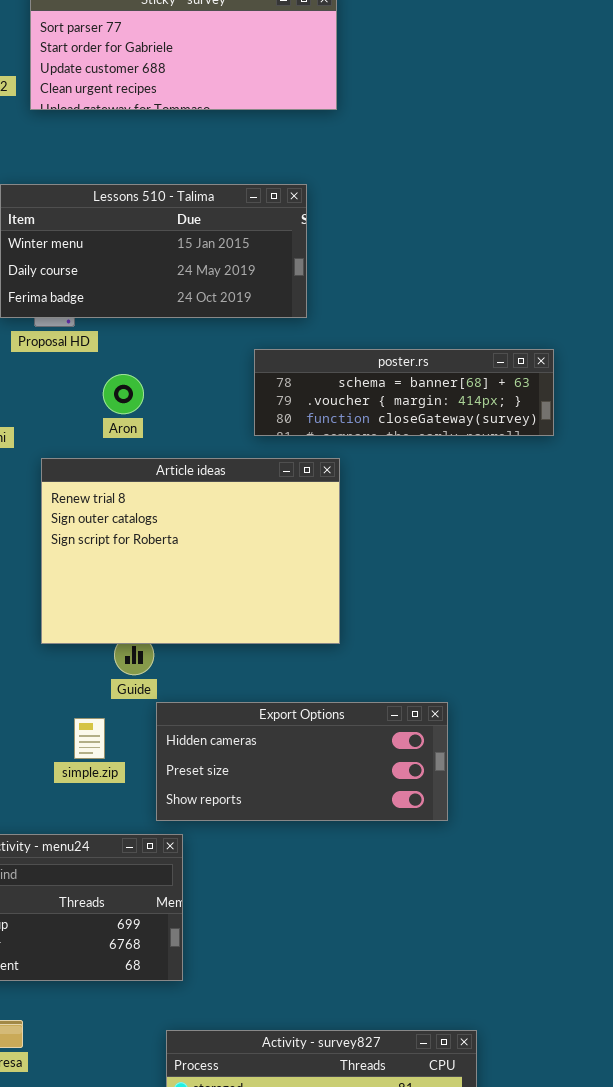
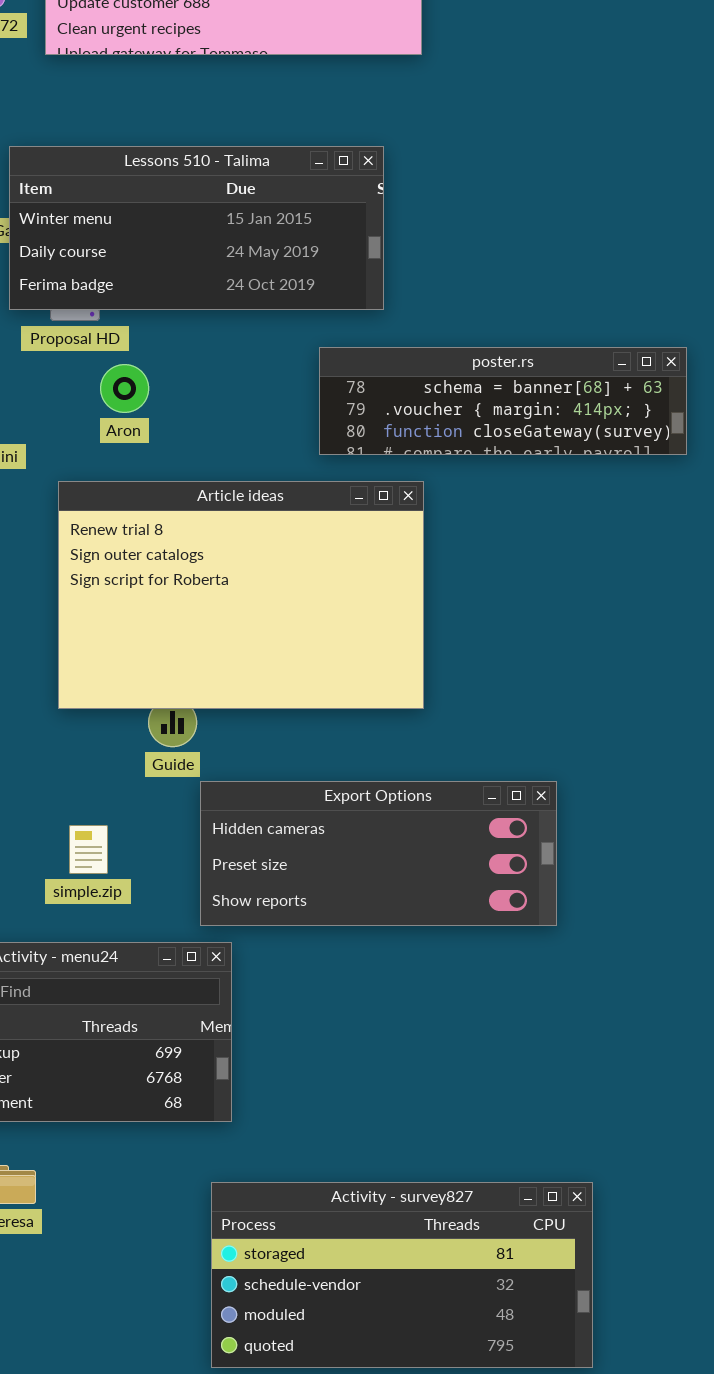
Aron: [103,374,144,414] -> [100,364,149,413], moved
simple.zip: [74,718,105,759] -> [69,825,108,874], moved

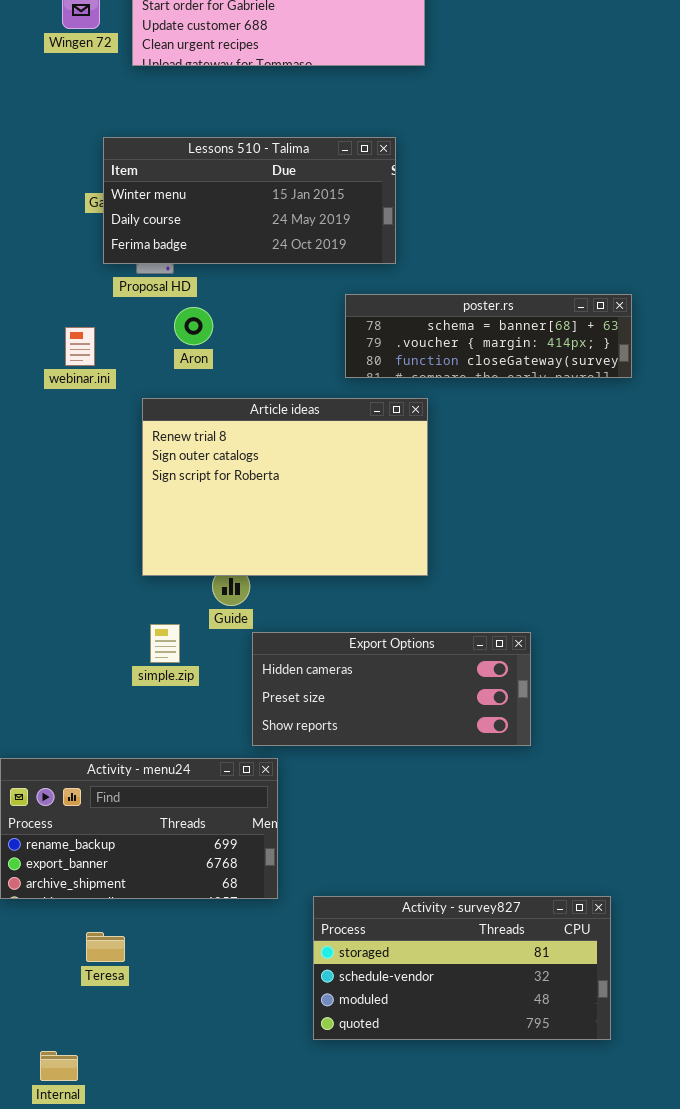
simple.zip: [69,825,108,874] -> [150,624,180,663], moved
Activity - survey827: [211,1182,593,1368] -> [313,896,611,1040], moved

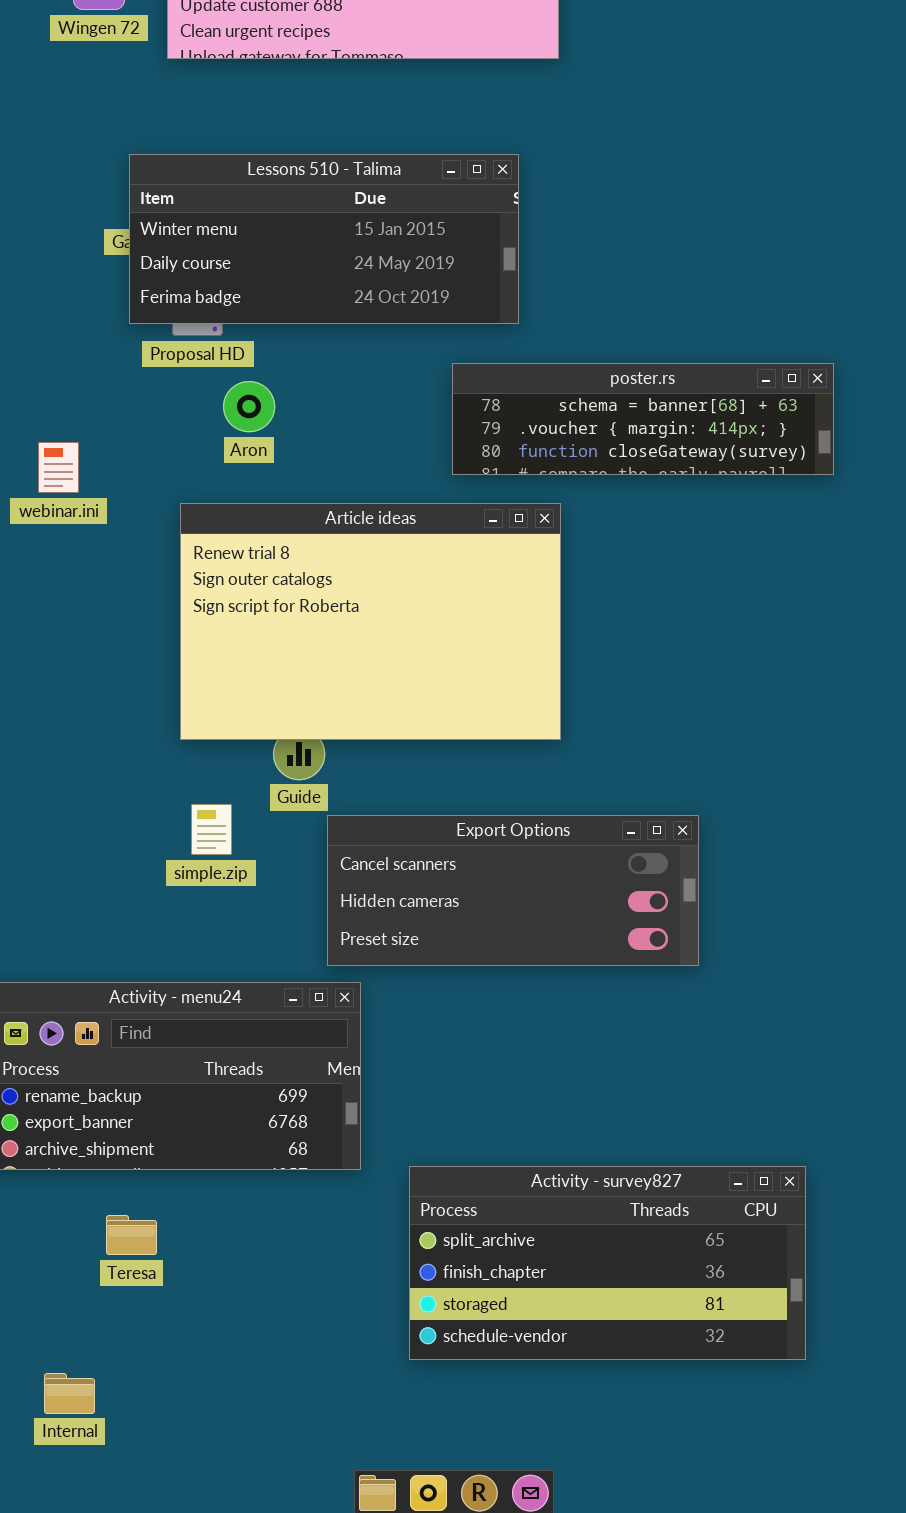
webinar.ini: [65,327,95,366] -> [38,442,79,493], moved
Export Options: [252,632,531,746] -> [327,815,699,966], scrolled up 1 row
Activity - survey827: [313,896,611,1040] -> [409,1166,806,1360], scrolled up 2 rows

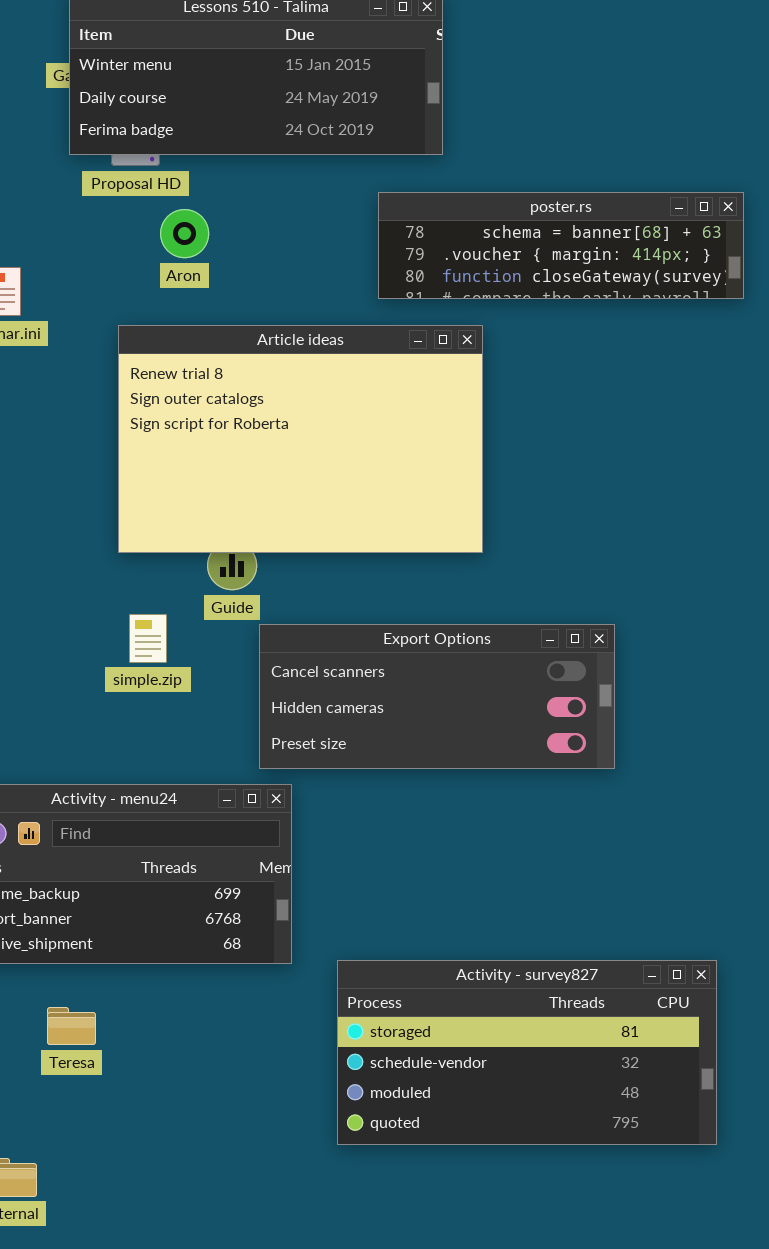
Activity - survey827: [409,1166,806,1360] -> [337,960,717,1145], scrolled down 2 rows

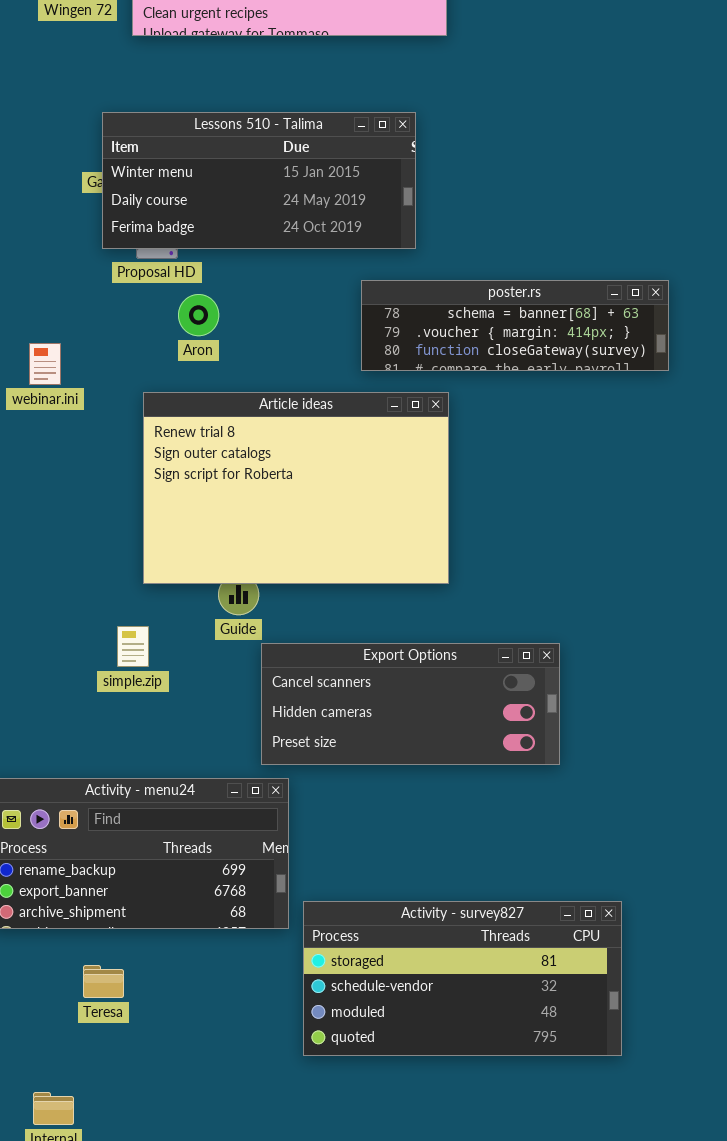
simple.zip: [129,614,167,663] -> [117,626,149,667], moved
Activity - survey827: [337,960,717,1145] -> [303,901,622,1056], moved

